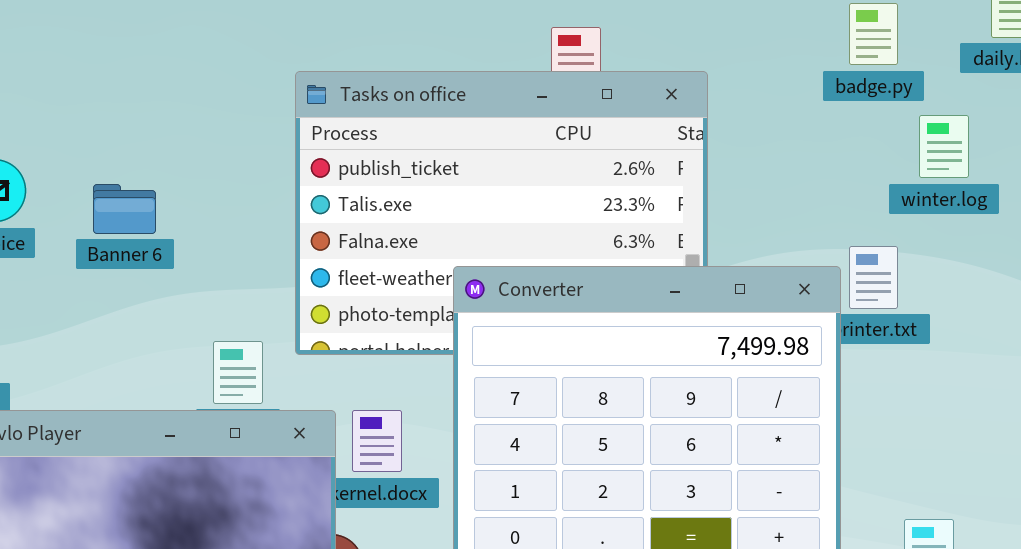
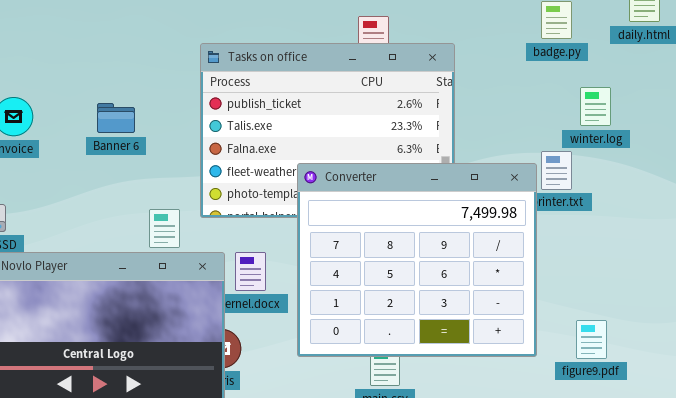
winter.log: [919,115,969,178] -> [580,87,611,126], moved
Banner 6: [93,184,156,234] -> [97,103,135,133], moved

